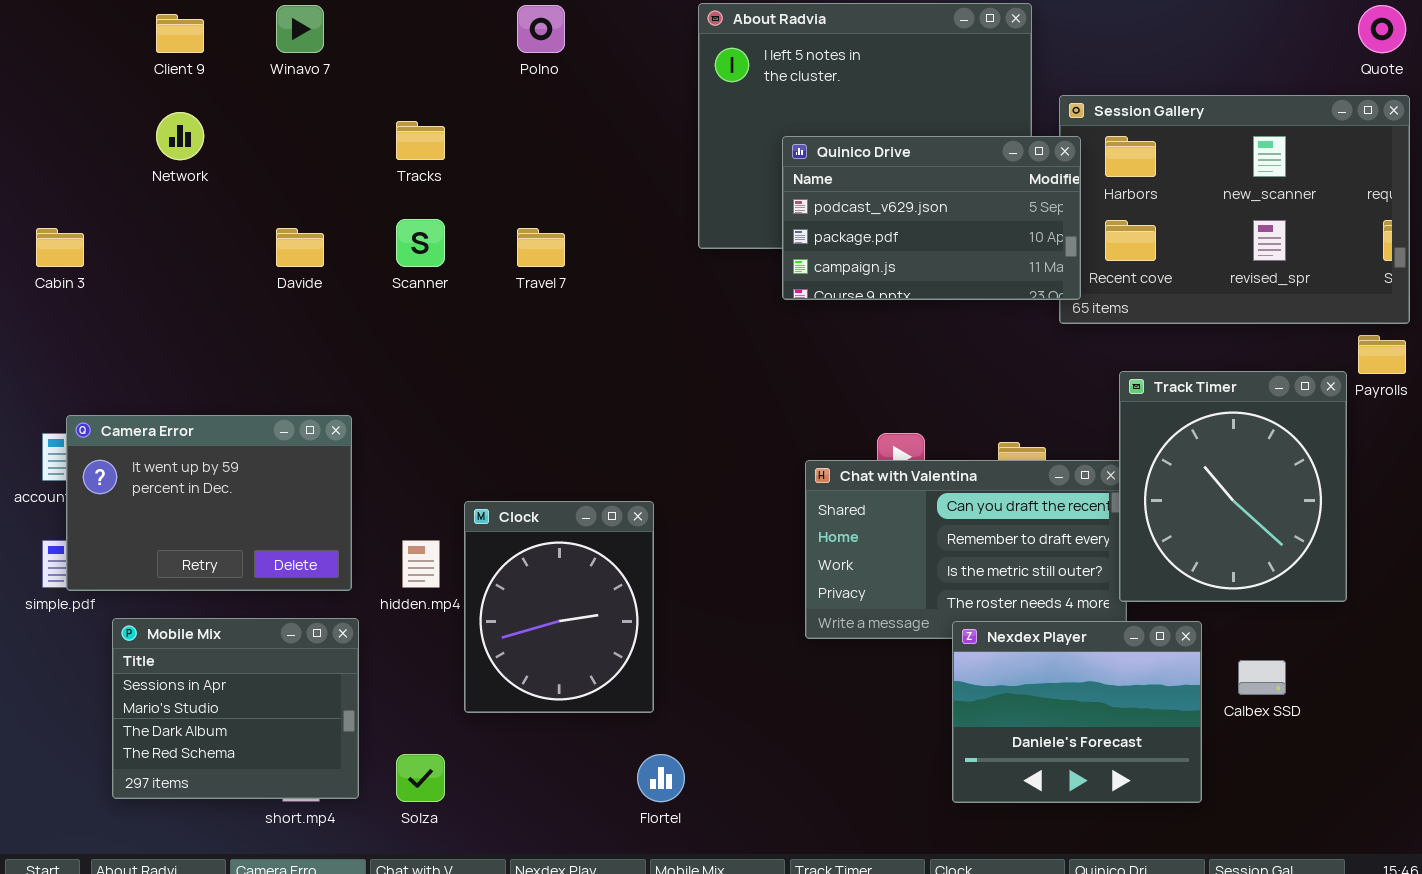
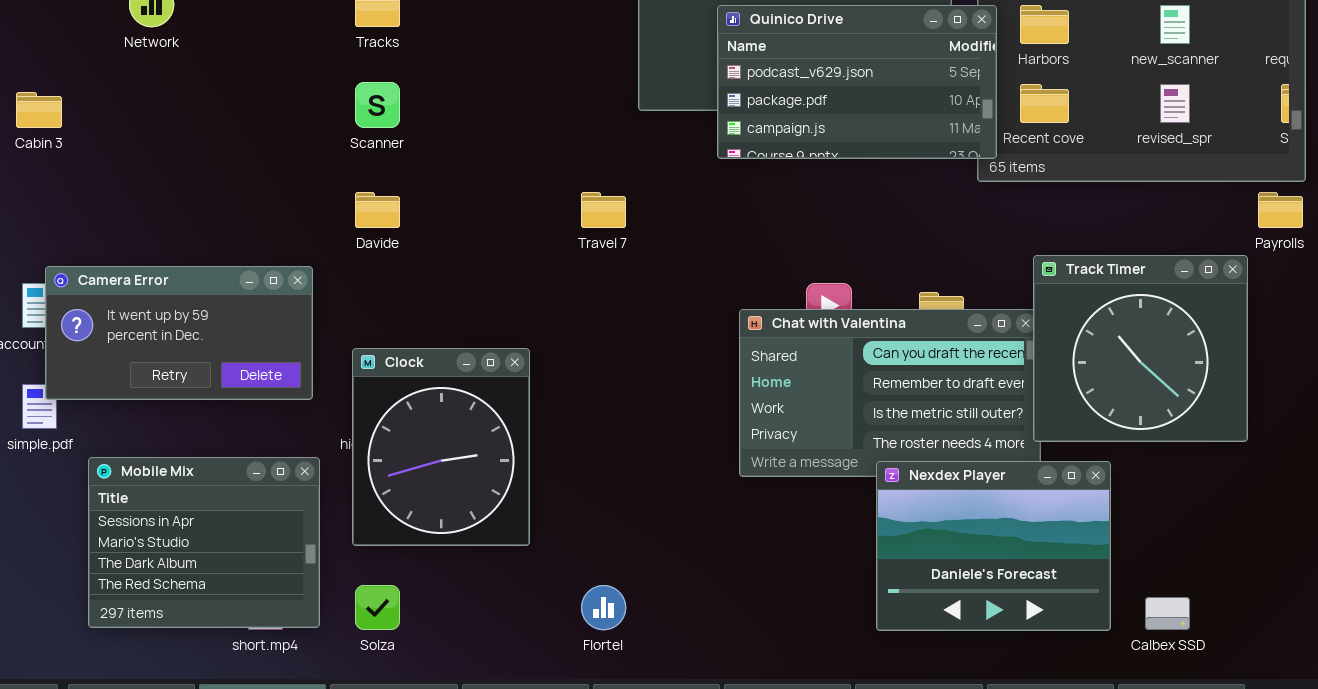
Davide: [276,228,324,267] -> [355,192,400,228], moved
Travel 7: [517,228,565,267] -> [581,192,626,228], moved
Track Timer: [1119,371,1347,602] -> [1033,255,1248,442], resized
Camera Error: [66,415,352,591] -> [45,266,313,400], resized
Clock: [464,501,654,713] -> [352,348,530,546], moved
Calbex SSD: [1238,660,1286,695] -> [1145,597,1190,630], moved

